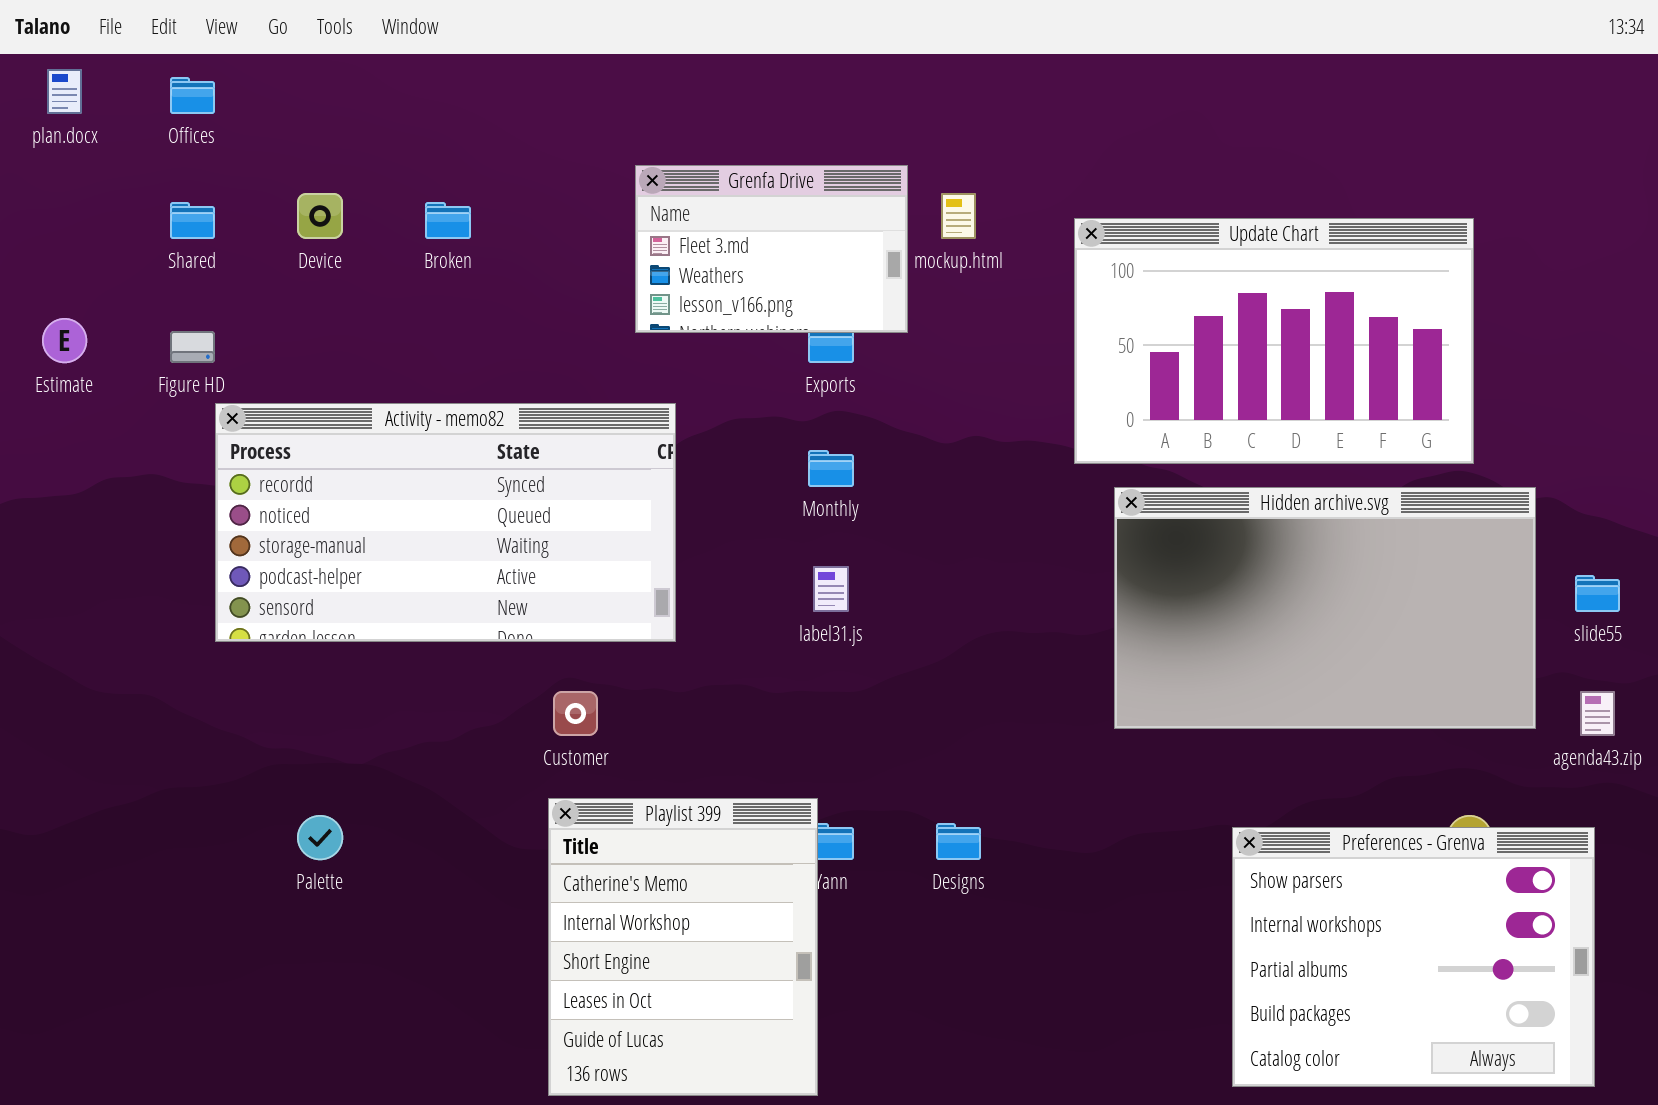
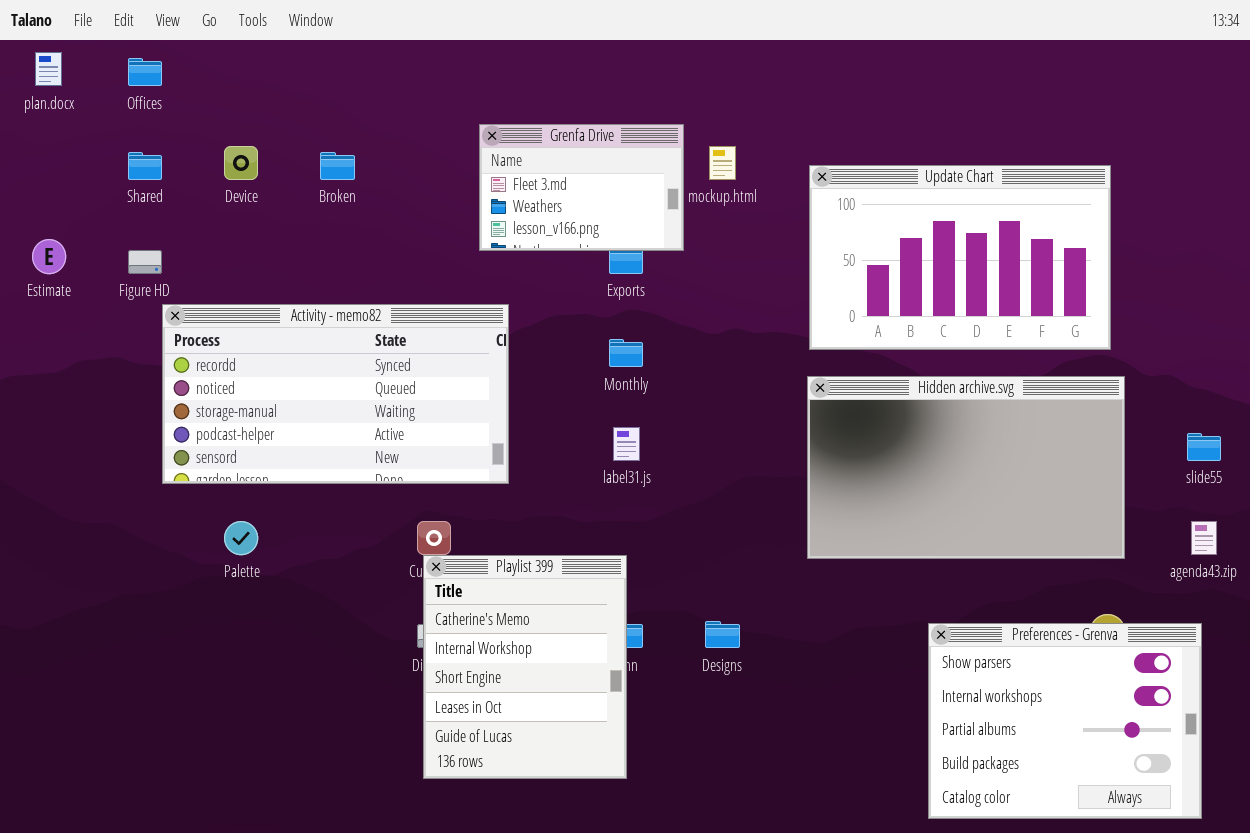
Hidden archive.svg: [1114,487,1536,729] -> [807,376,1125,559], moved
Playlist 399: [548,798,818,1096] -> [423,555,627,779], moved
Palette: [297,815,343,860] -> [224,521,258,555], moved

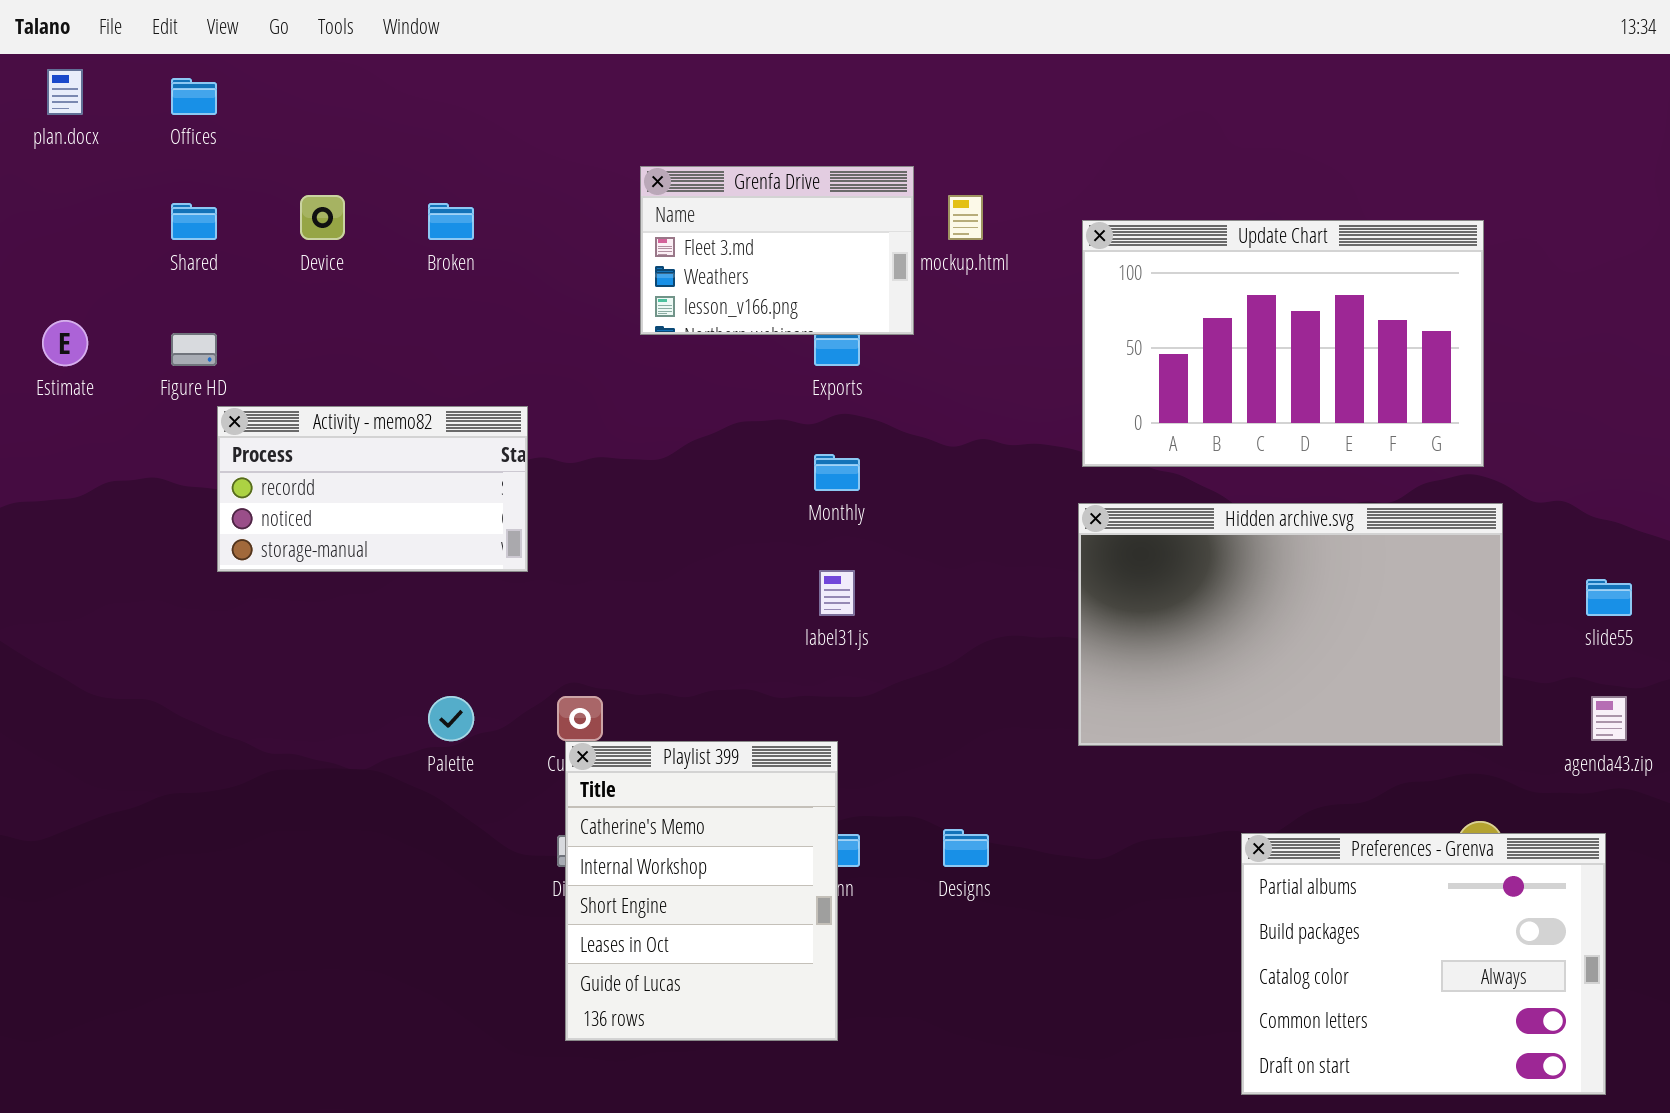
Activity - memo82: [162,304,509,484] -> [217,406,528,572], resized
Palette: [224,521,258,555] -> [428,696,474,741], moved
Preferences - Grenva: [928,623,1202,819] -> [1241,833,1606,1095], scrolled down 2 rows

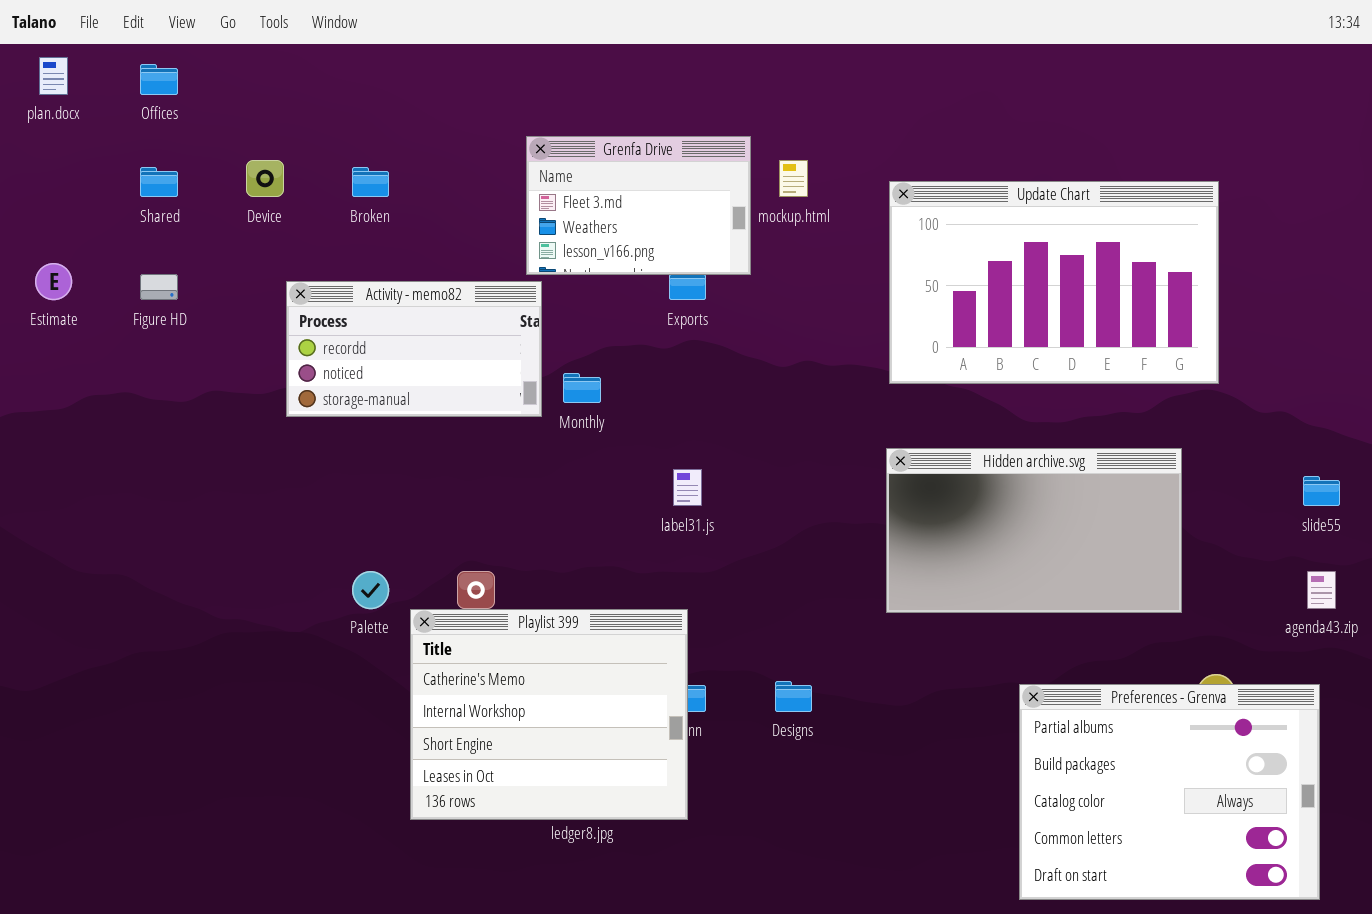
Activity - memo82: [217,406,528,572] -> [286,281,542,417], moved
Monthly: [814,454,860,491] -> [563,373,601,403], moved
Hidden archive.svg: [1078,503,1503,746] -> [886,448,1182,613], resized
Playlist 399: [565,741,838,1041] -> [410,609,688,820], resized

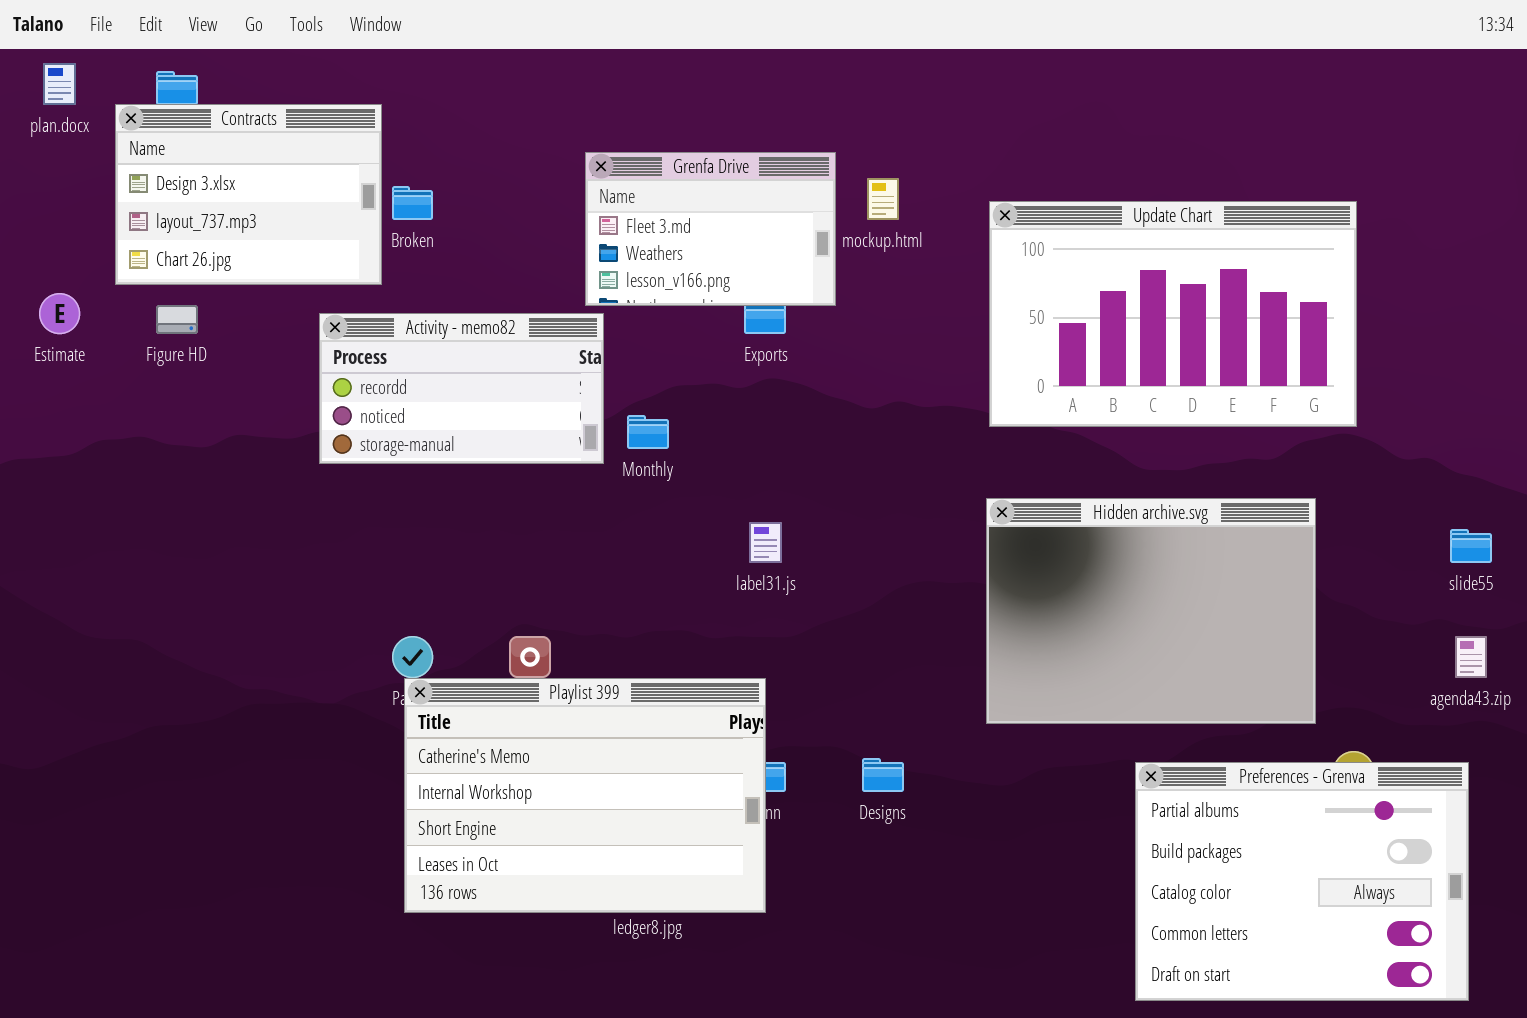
Contracts: none -> [115,104,382,285], opened
Hidden archive.svg: [886,448,1182,613] -> [986,498,1316,724], resized
Playlist 399: [410,609,688,820] -> [404,678,766,913], resized

